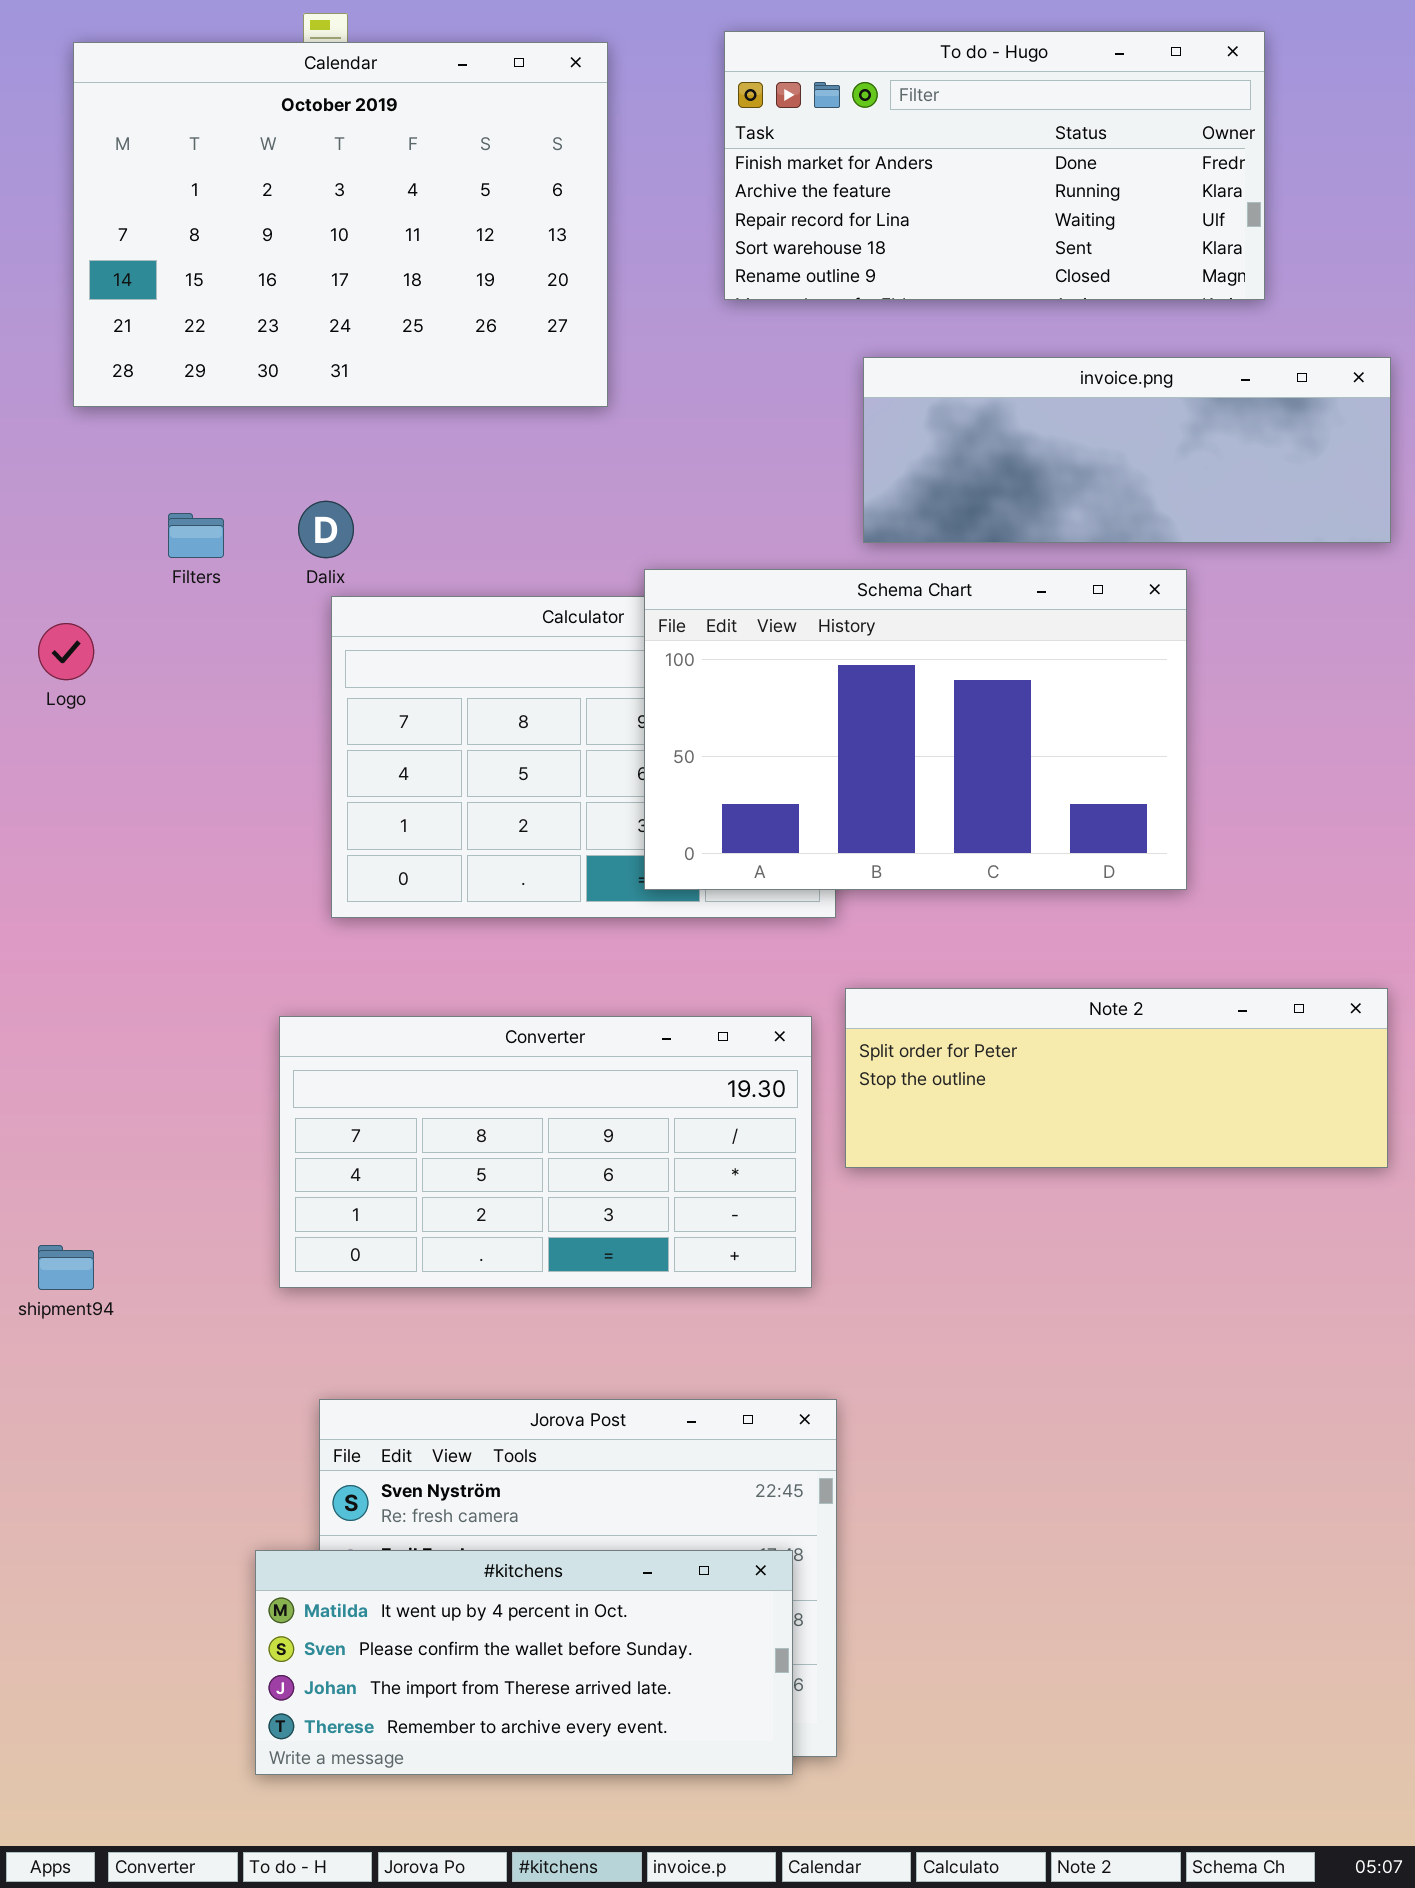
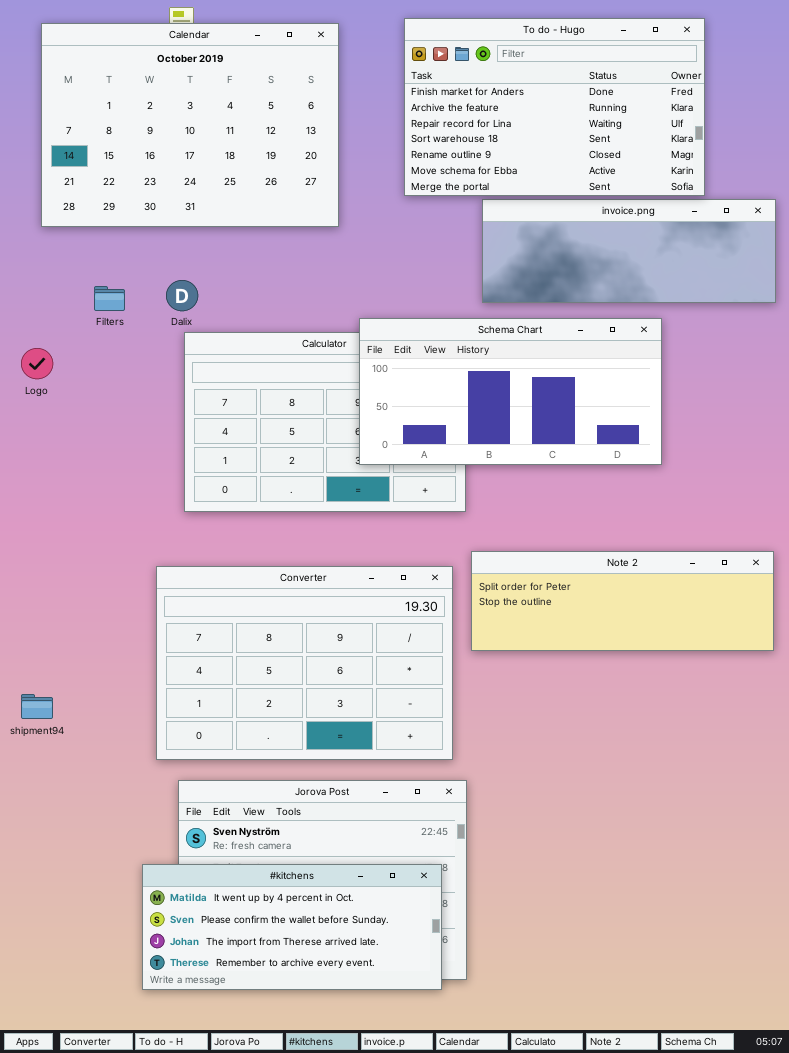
To do - Hugo: [724,31,1265,300] -> [404,18,705,196], resized
Schema Chart: [644,569,1187,890] -> [359,318,662,465], resized
Converter: [279,1016,812,1288] -> [156,566,453,760], resized

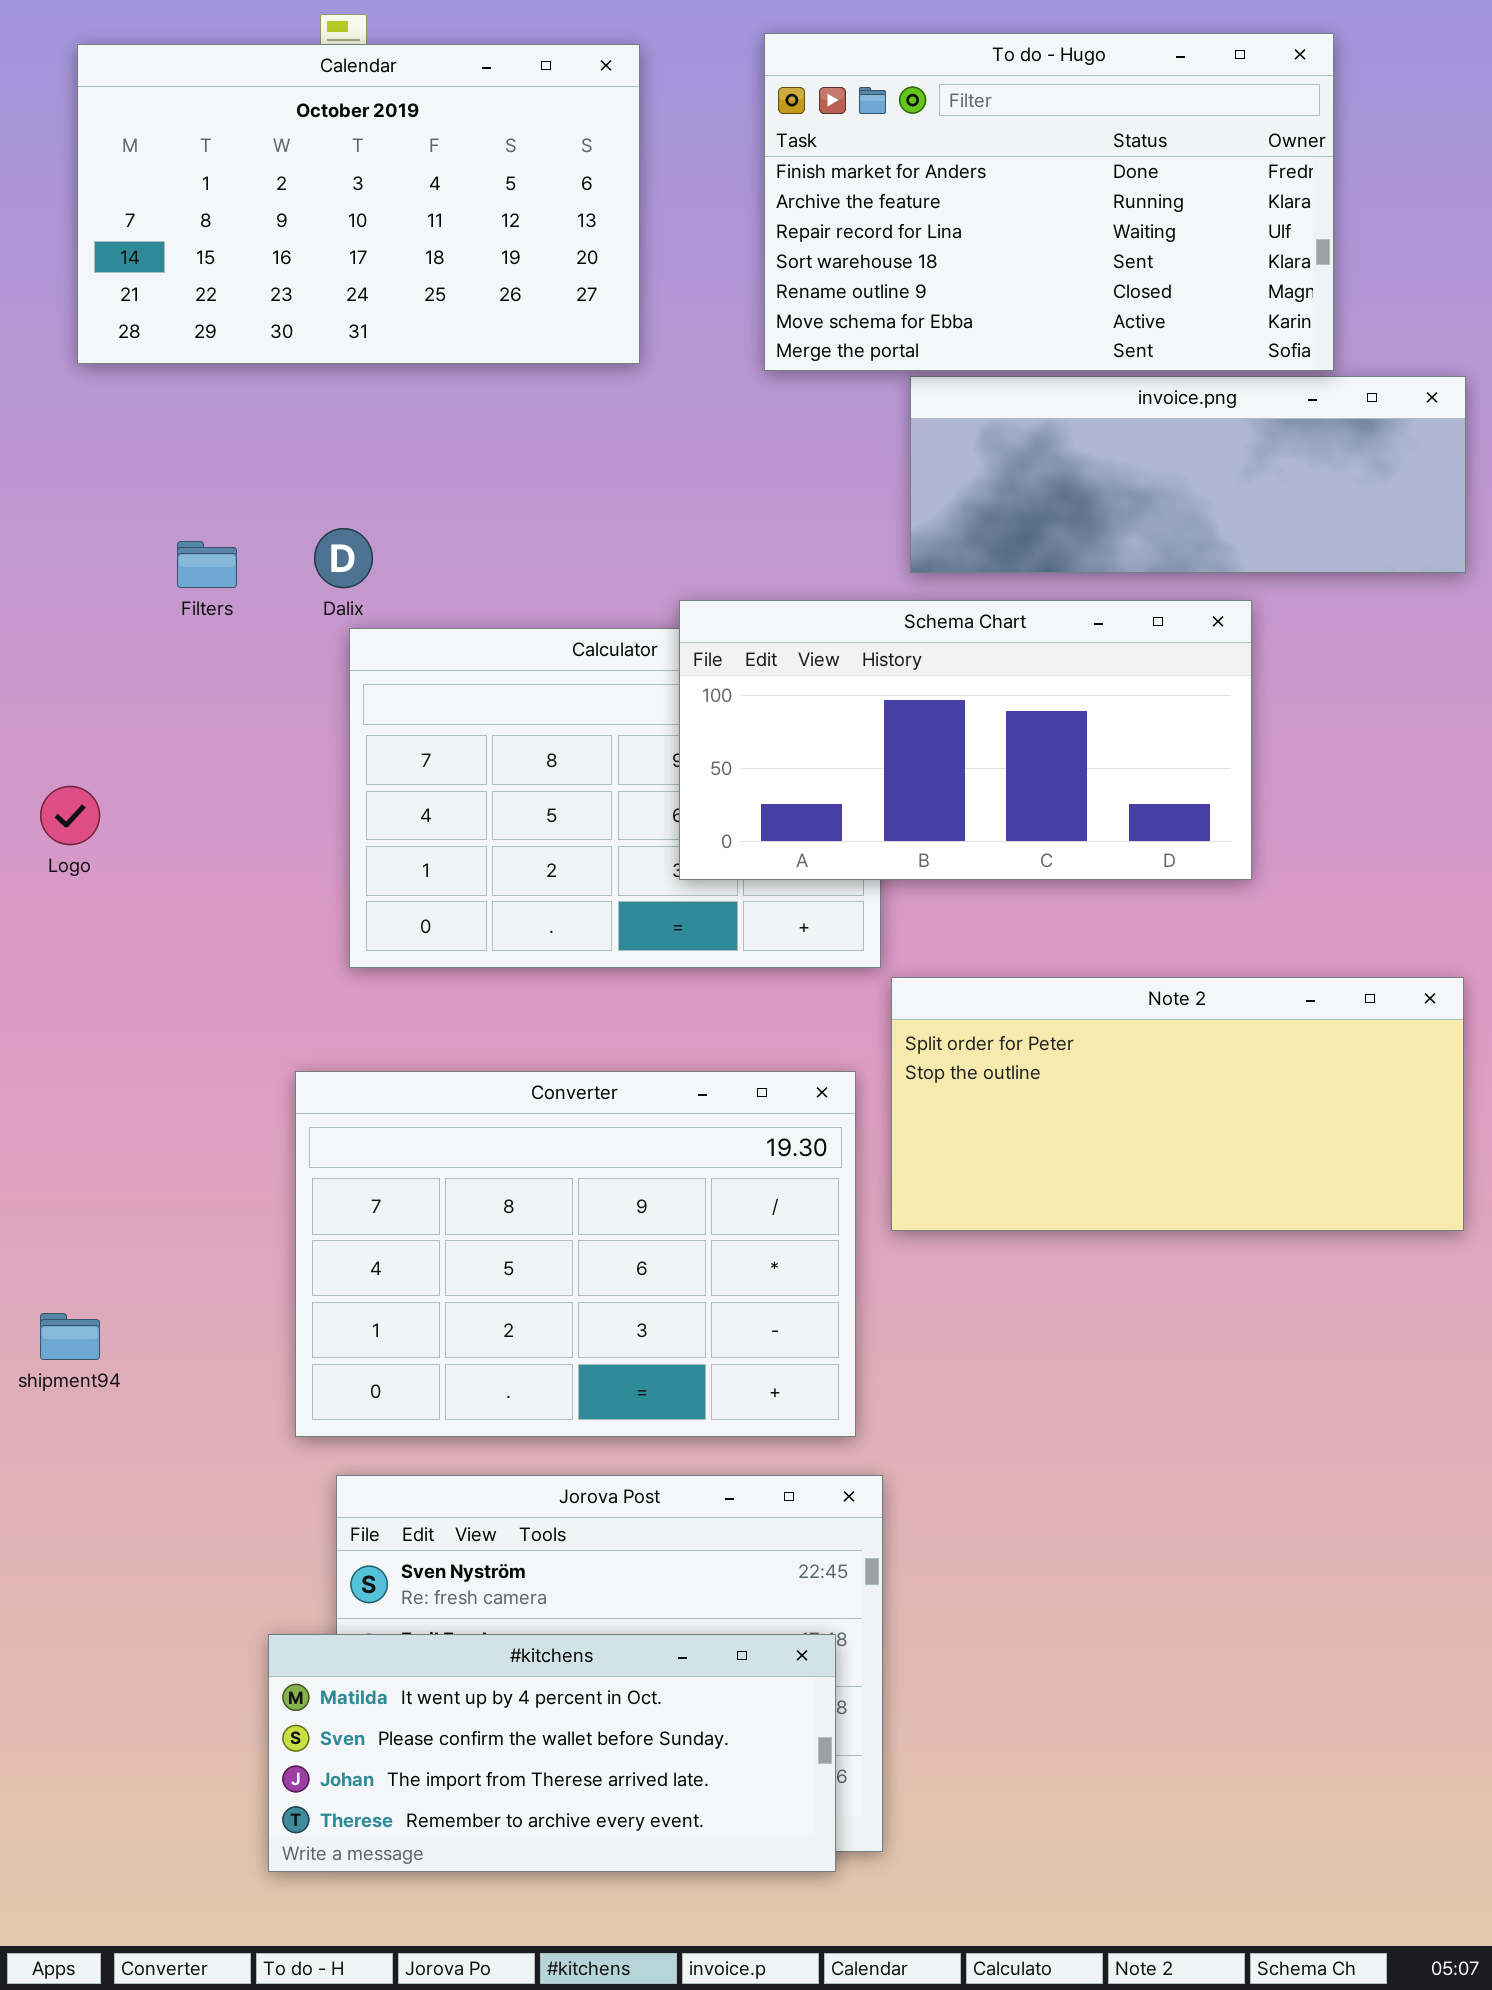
Calendar: [41,23,339,227] -> [77,44,640,364], resized
Logo: [21,348,53,379] -> [40,786,100,845], moved
Note 2: [471,551,774,651] -> [891,977,1464,1231], resized

